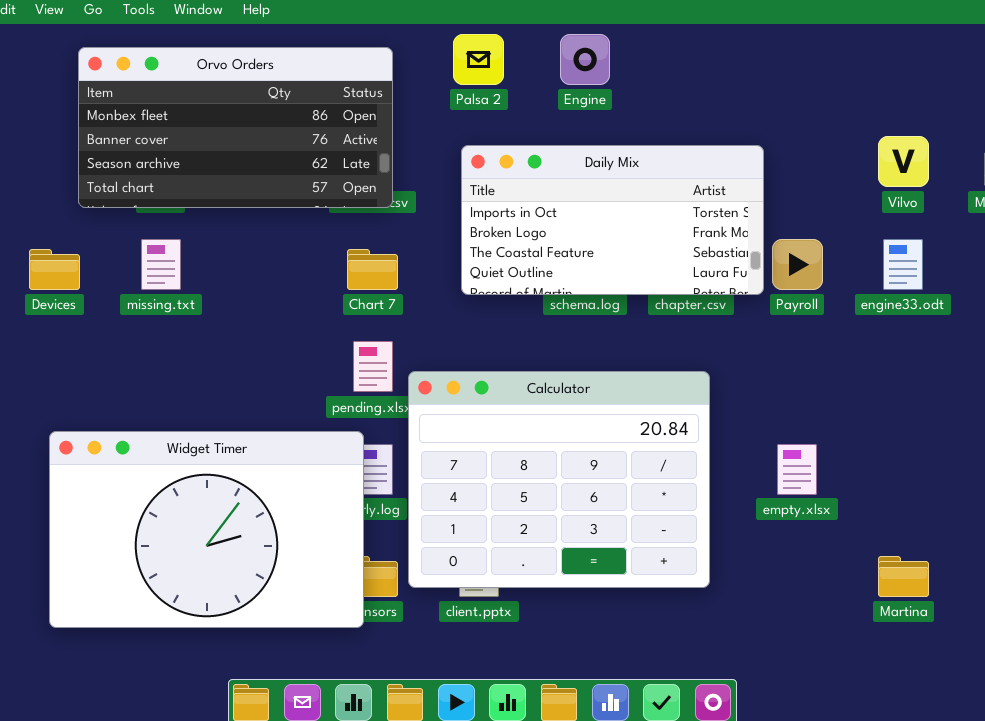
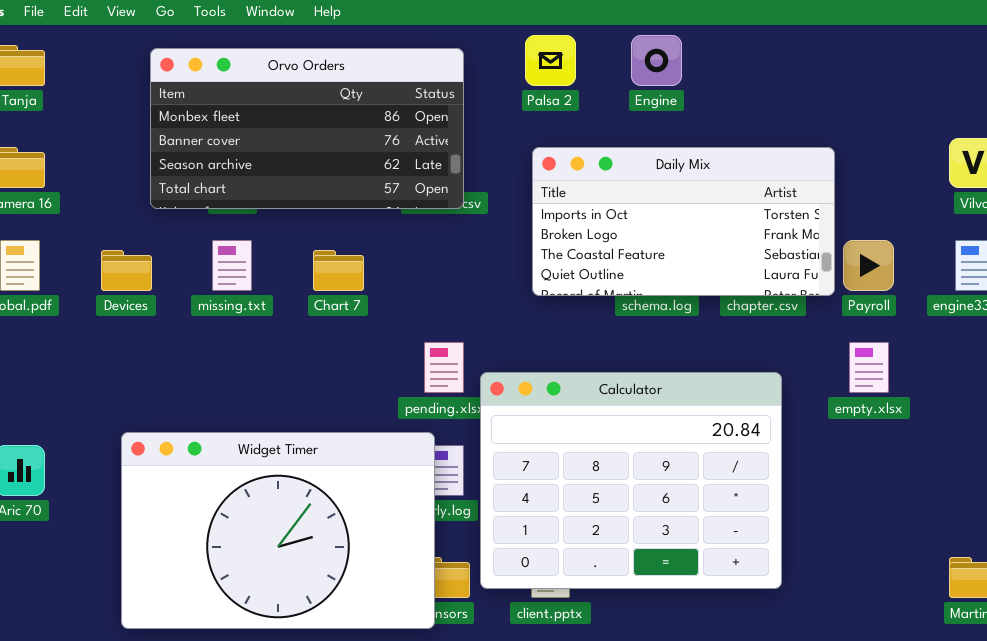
Chart 7: [347,249,398,290] -> [313,250,364,291], moved
empty.xlsx: [777,444,817,495] -> [849,342,889,393], moved

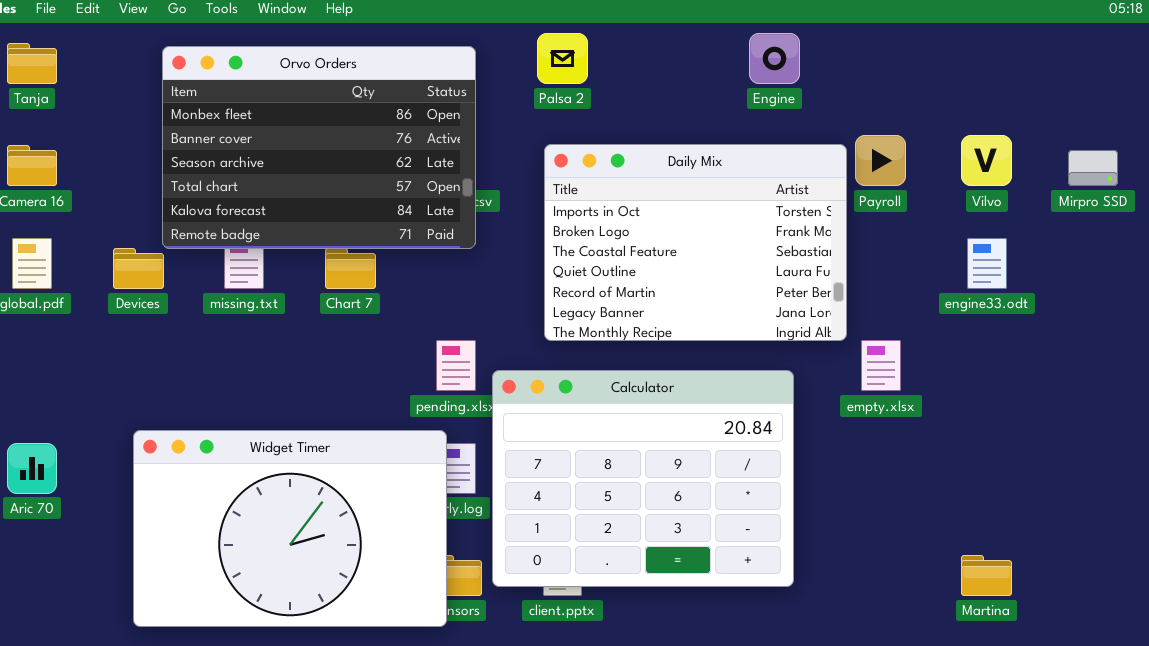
Engine: [631,35,682,86] -> [749,33,800,84], moved
Orvo Orders: [150,48,464,209] -> [162,46,476,249], resized
Daily Mix: [532,147,835,296] -> [544,144,847,341], resized
Payroll: [843,240,894,291] -> [855,135,906,186], moved

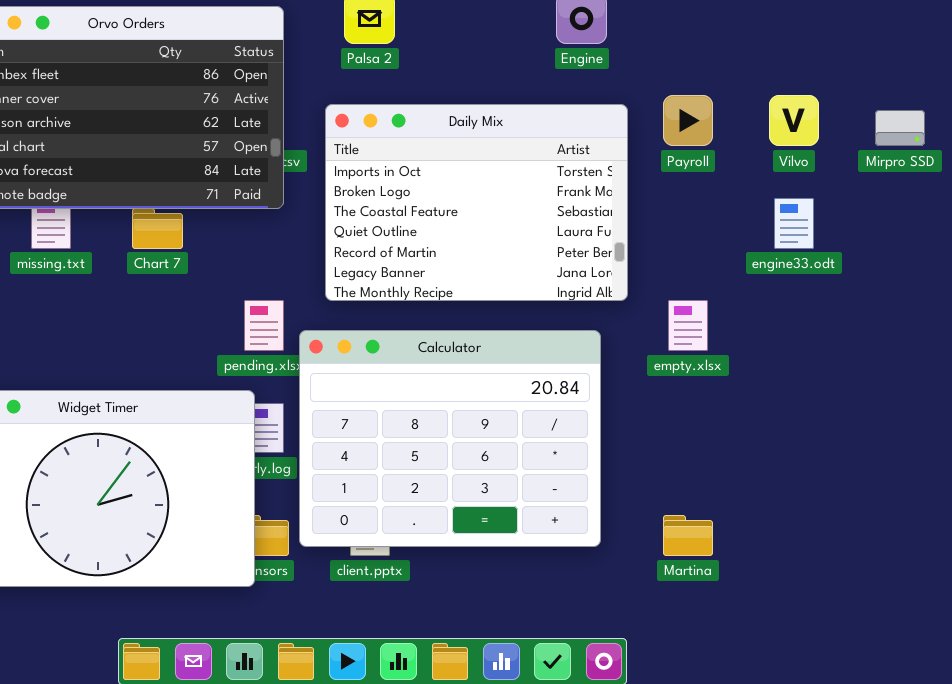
Daily Mix: [544,144,847,341] -> [325,104,628,301], moved
Martina: [961,555,1012,596] -> [663,515,713,556], moved

